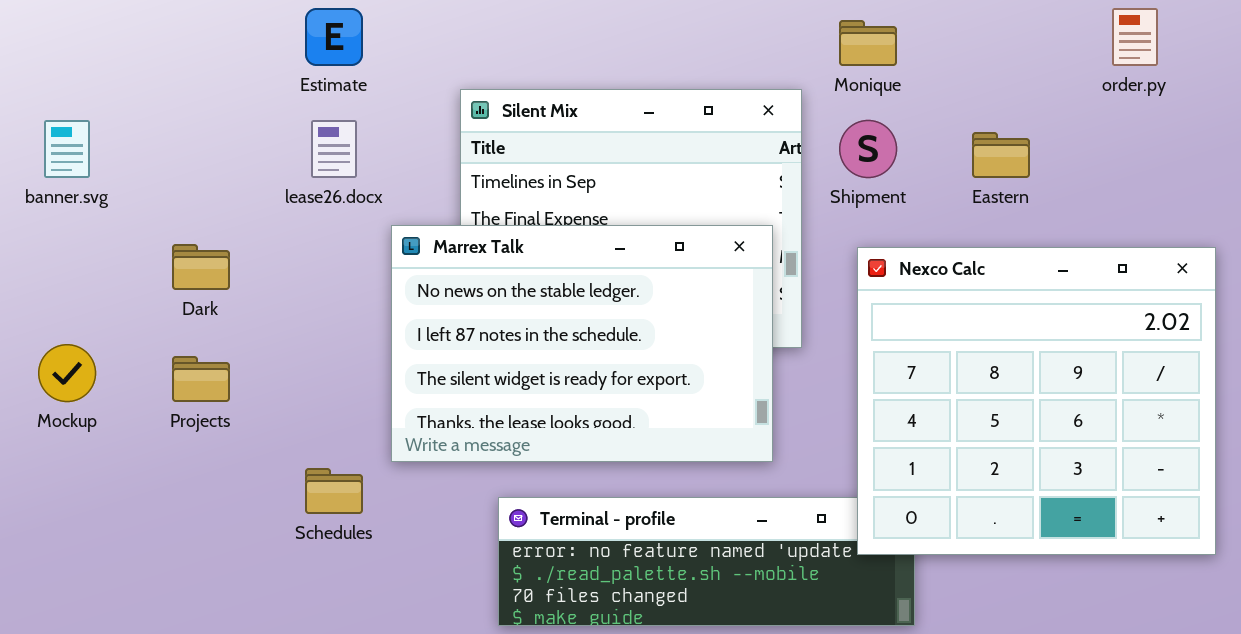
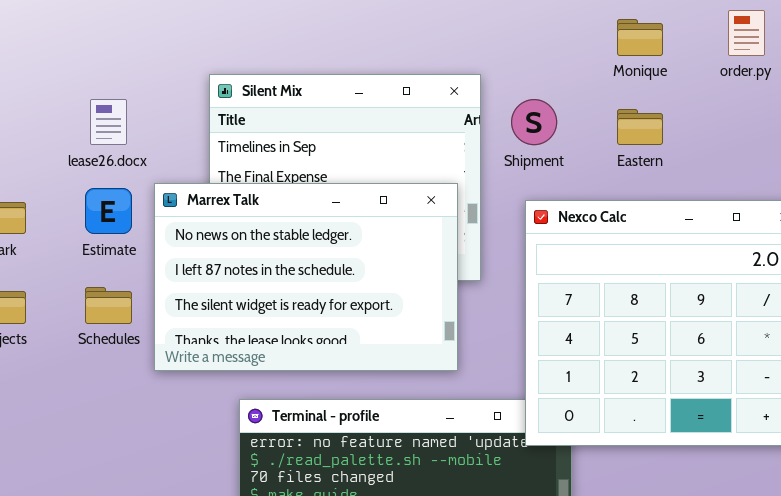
Estimate: [305,8,363,66] -> [85,188,132,234], moved
Monique: [839,20,897,66] -> [617,19,663,56], moved
Schedules: [305,468,363,514] -> [85,287,132,324], moved

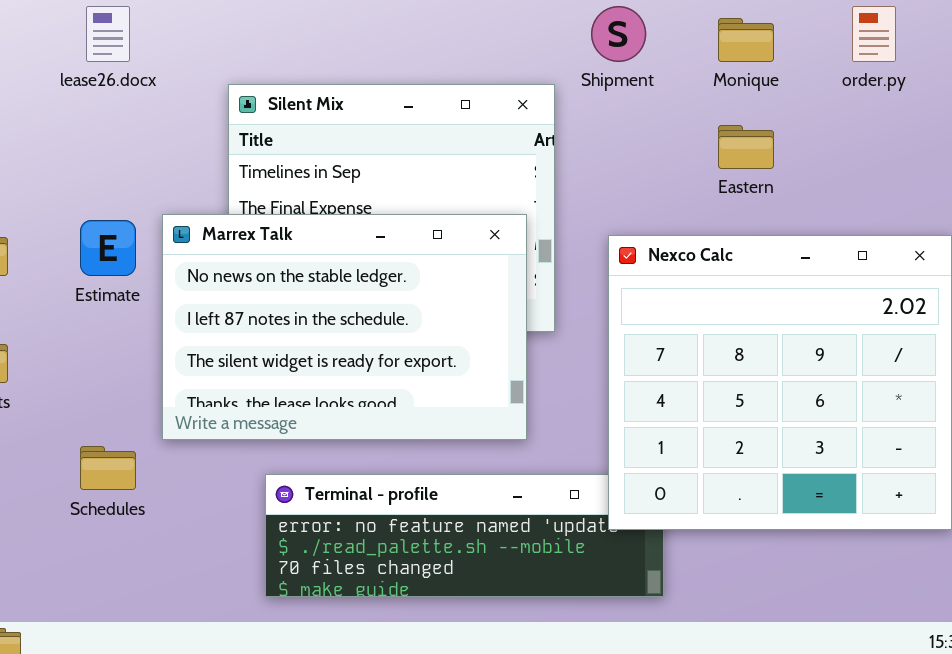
lease26.docx: [90,99,127,145] -> [86,6,130,62], moved
Shipment: [511,99,557,145] -> [591,6,646,62], moved
Schedules: [85,287,132,324] -> [80,446,136,490], moved

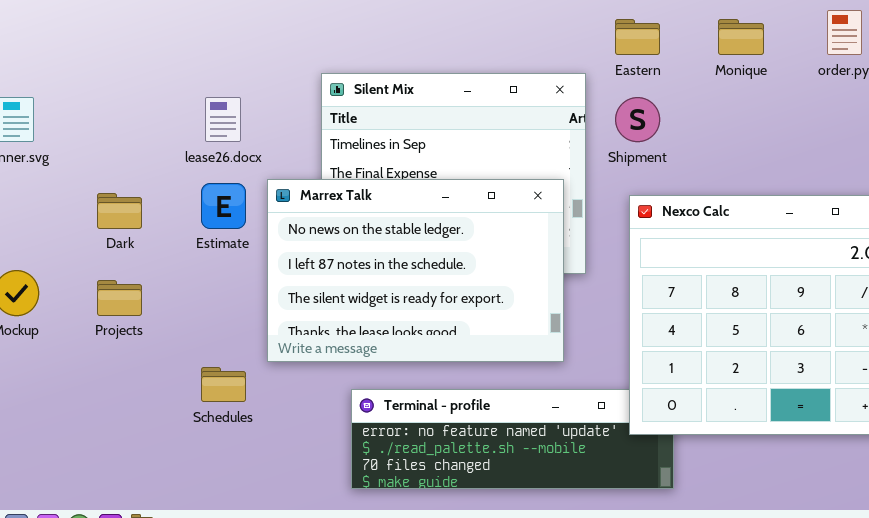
lease26.docx: [86,6,130,62] -> [205,97,241,142], moved
Shipment: [591,6,646,62] -> [615,97,660,142], moved
Eastern: [718,125,774,169] -> [615,19,660,55], moved

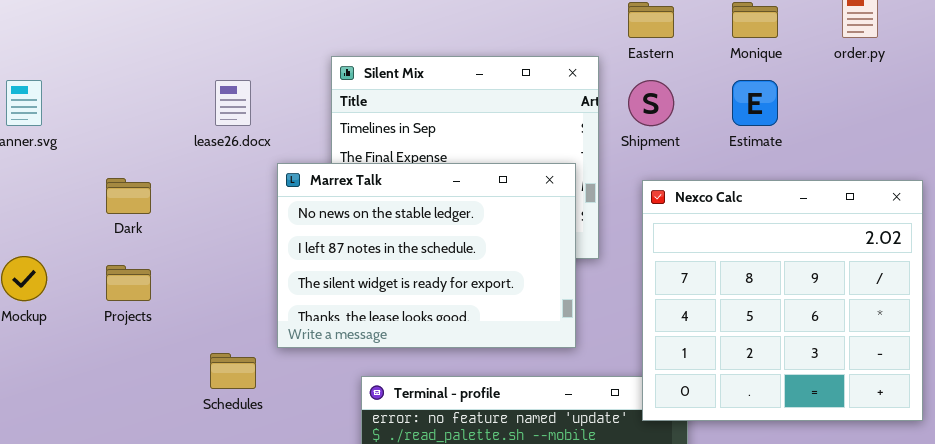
Estimate: [201,183,246,229] -> [732,80,778,126], moved

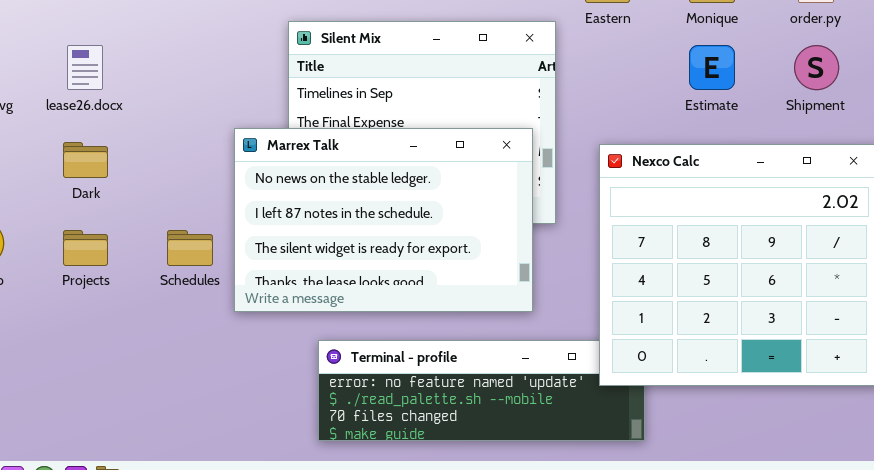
lease26.docx: [215,80,251,126] -> [67,45,103,90], moved
Shipment: [628,80,674,126] -> [794,45,839,90], moved
Schedules: [210,353,256,389] -> [167,230,213,266], moved

